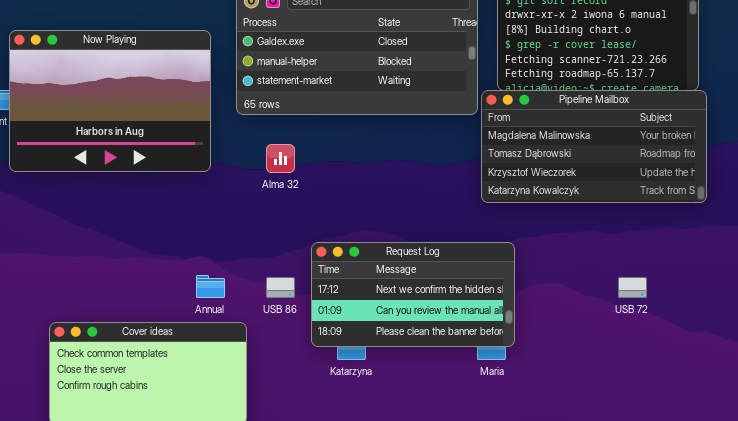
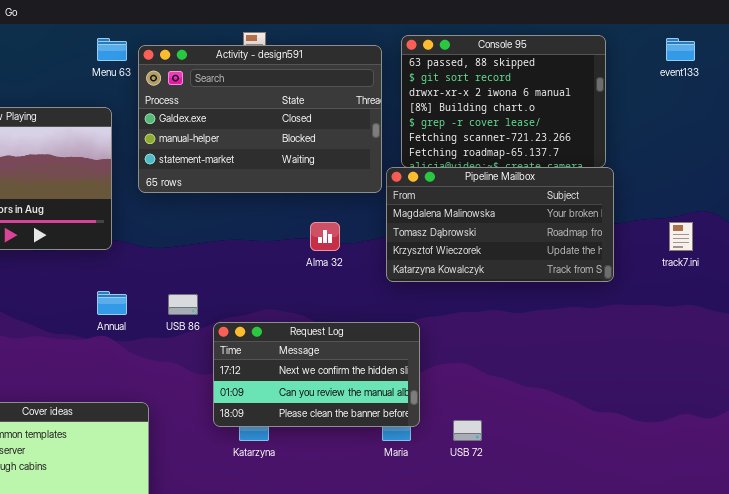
Alma 32: [266,144,295,173] -> [310,222,340,251], moved
Annual: [196,275,225,298] -> [97,291,127,315], moved
USB 86: [266,277,295,298] -> [168,294,198,315], moved
USB 72: [618,277,647,298] -> [453,420,482,441], moved

